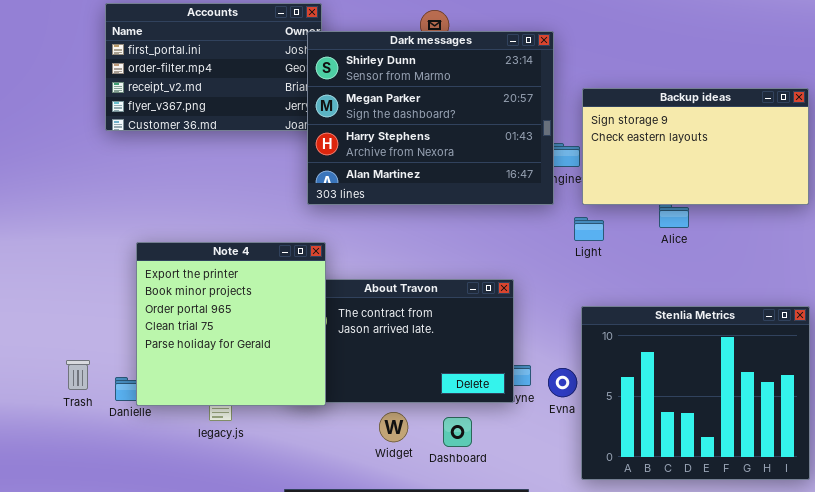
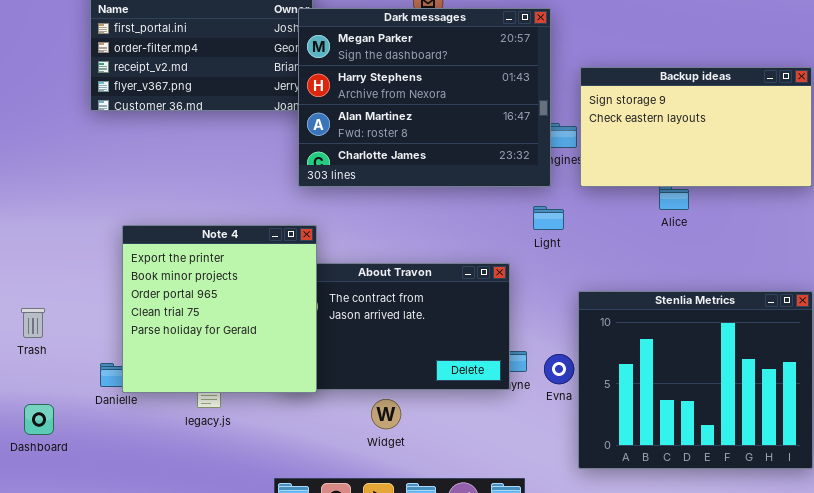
Dark messages: [307,31,554,205] -> [298,8,551,187], scrolled down 1 row
Light: [574,217,604,241] -> [533,206,564,230], moved
Trash: [66,360,90,390] -> [21,308,45,338], moved
Dashboard: [443,417,472,447] -> [24,404,54,435], moved

